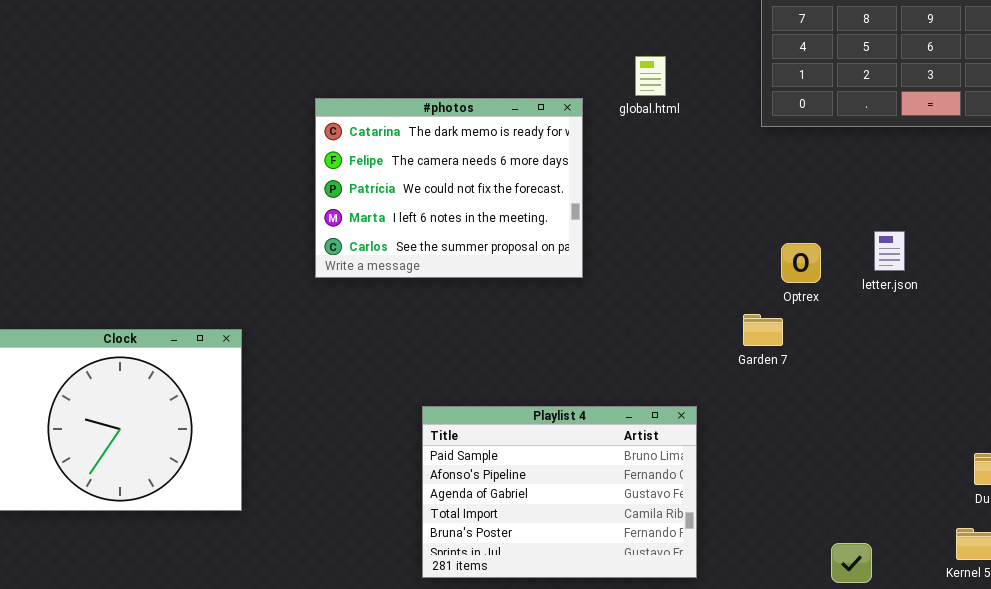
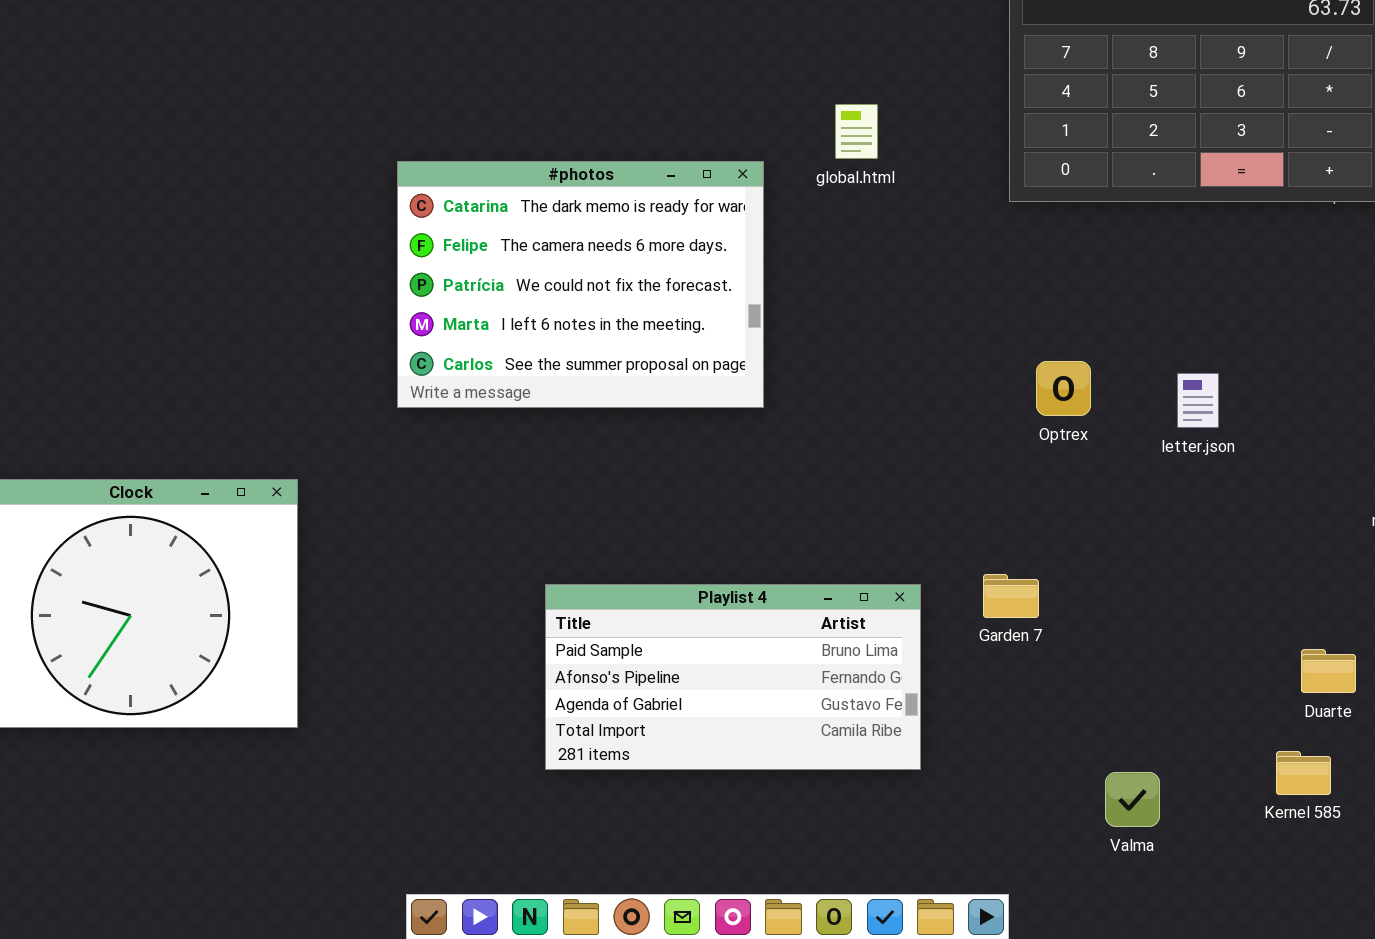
letter.json: [874,231,905,271] -> [1177,373,1219,428], moved
Garden 7: [743,314,783,346] -> [983,574,1039,618], moved
Playlist 4: [422,406,697,578] -> [545,584,921,770], resized

